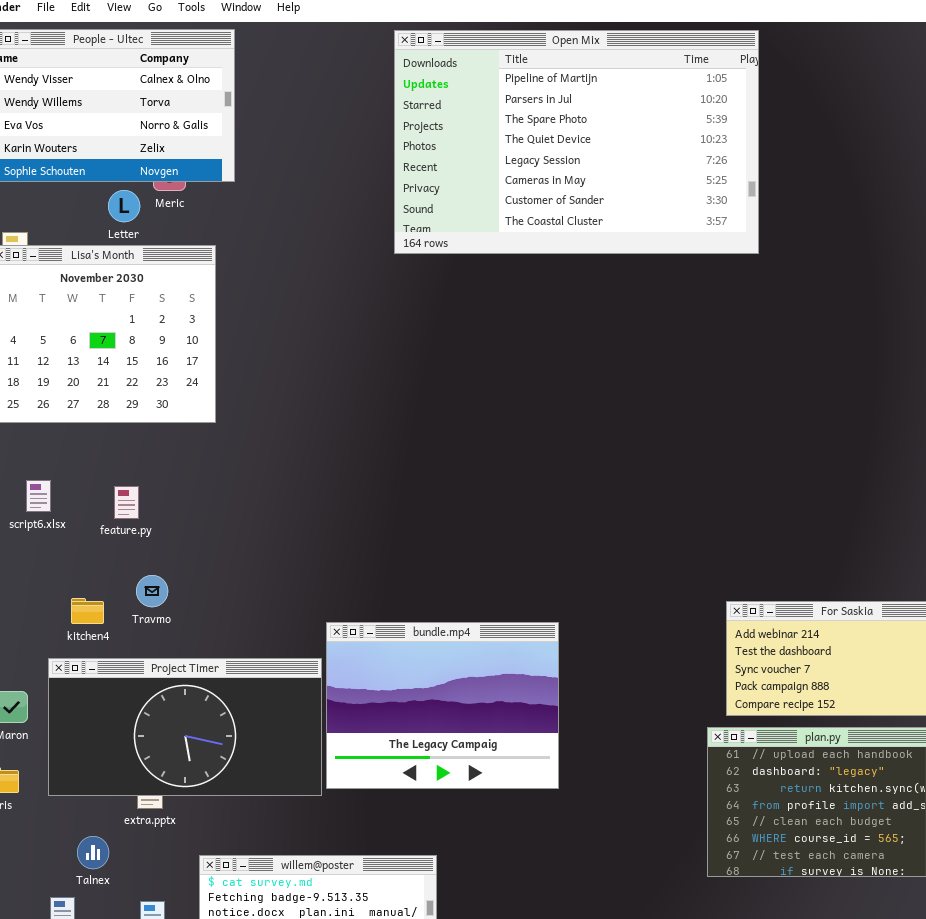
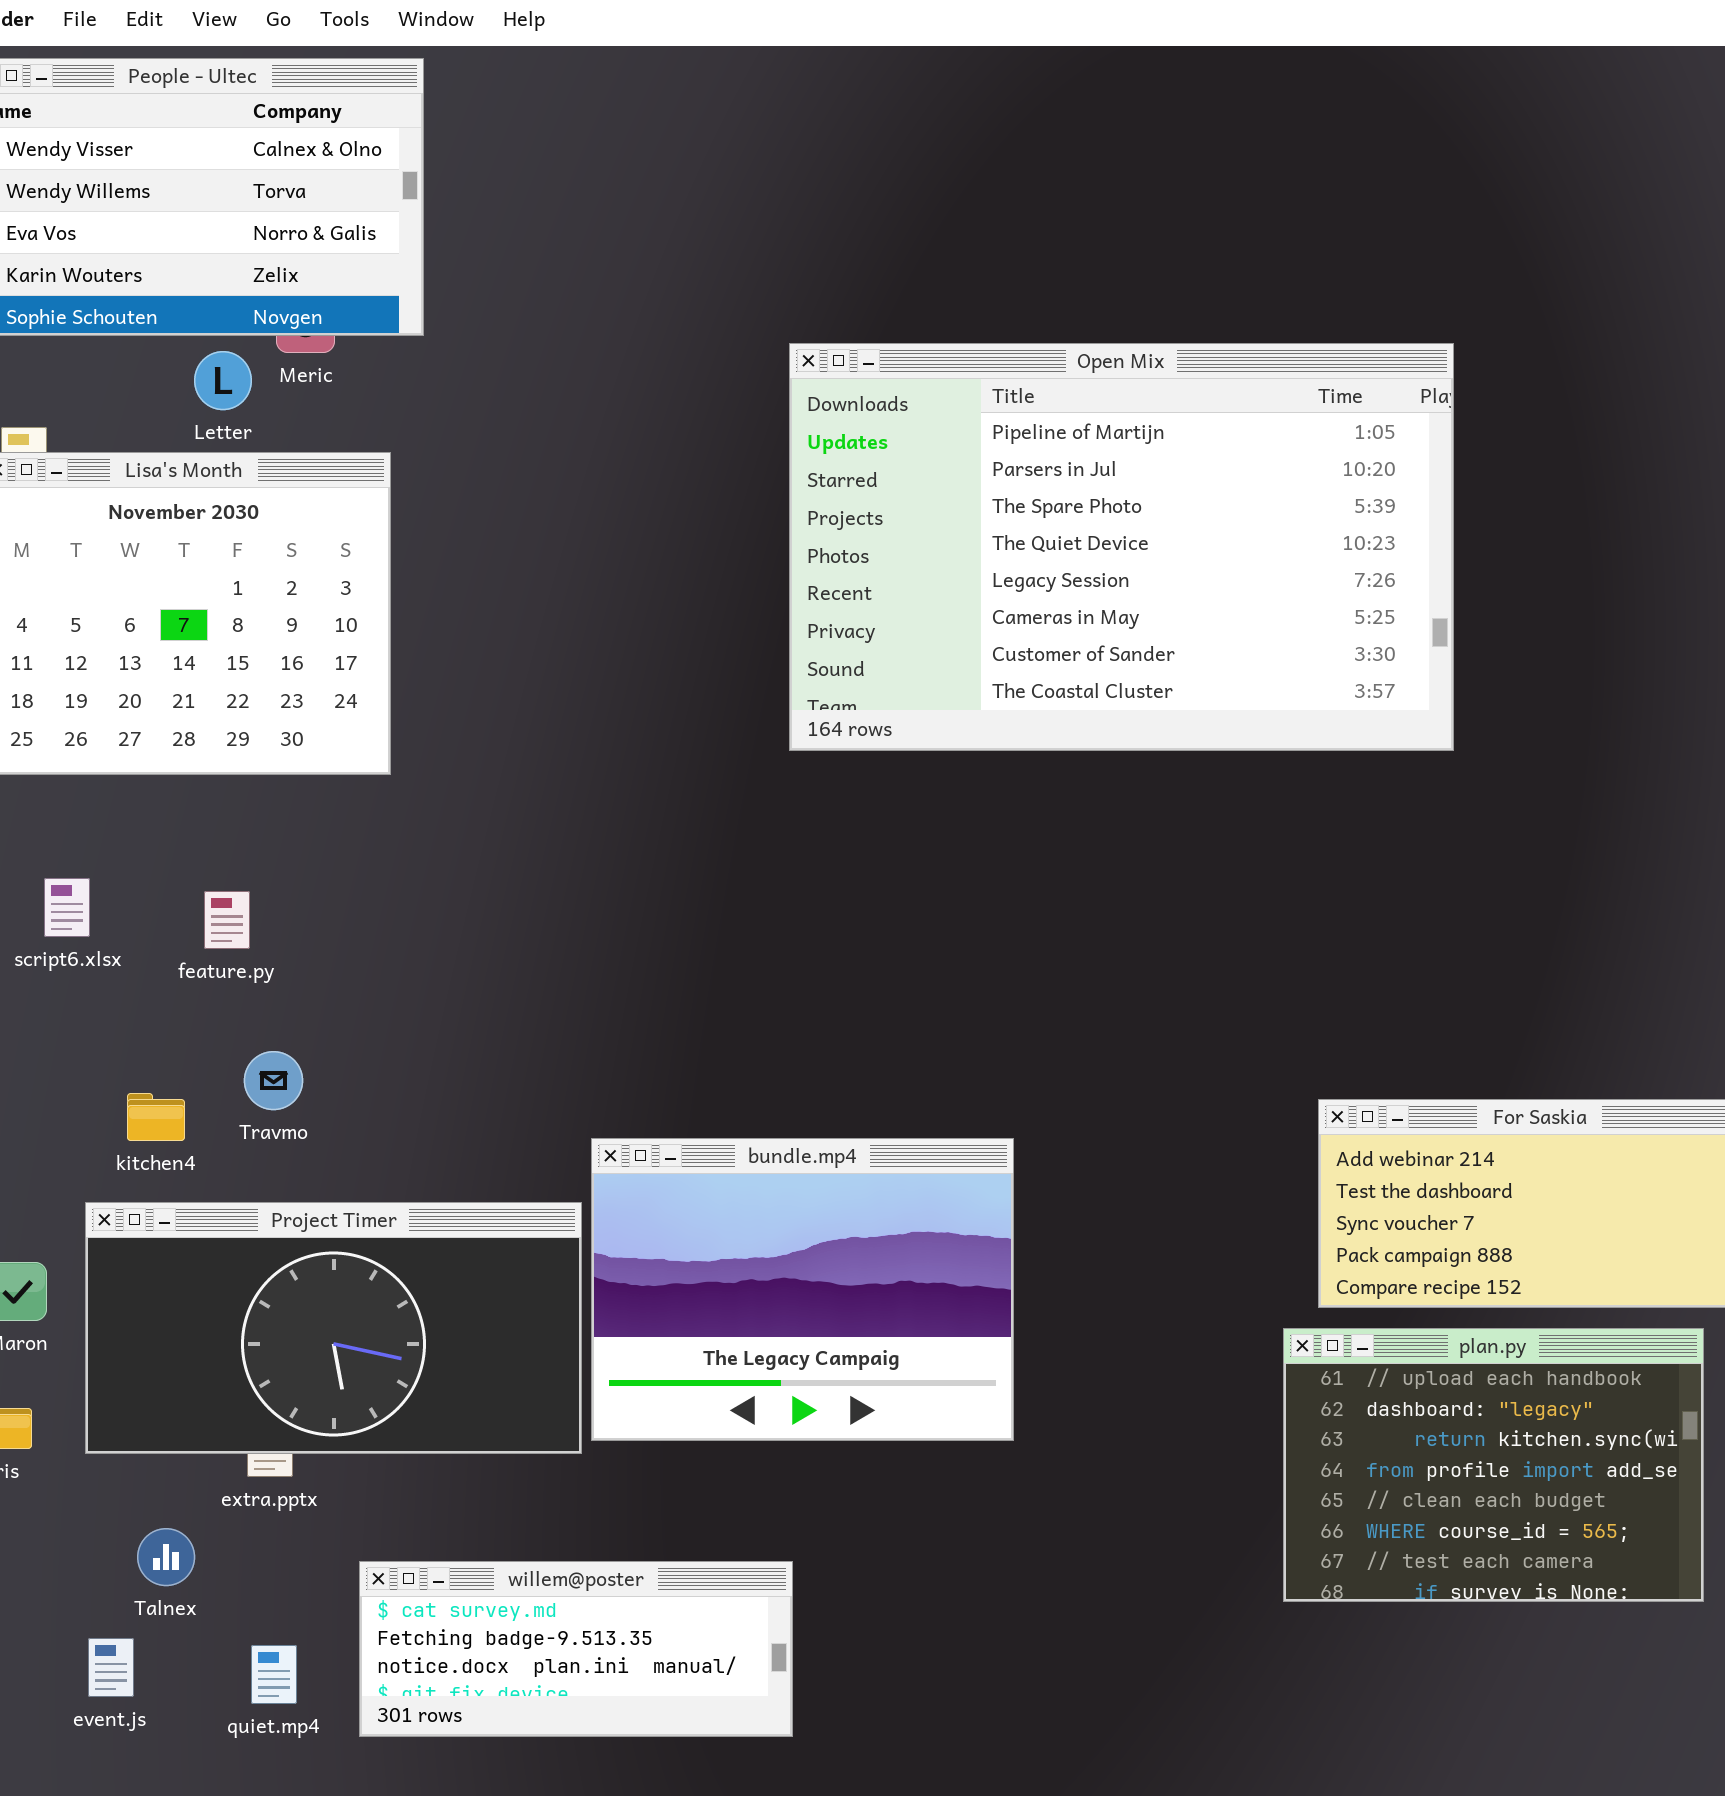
Open Mix: [394,30,759,254] -> [789,343,1454,751], moved

